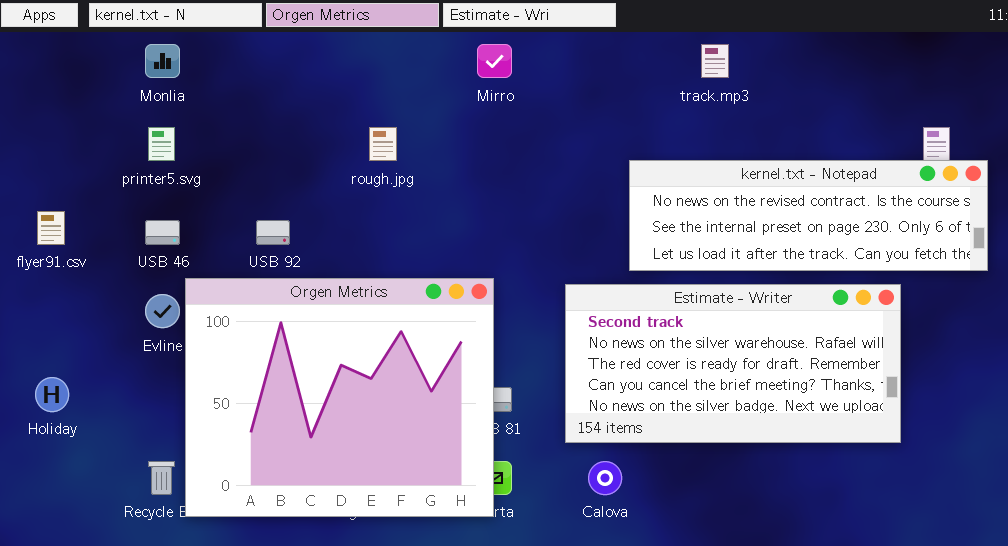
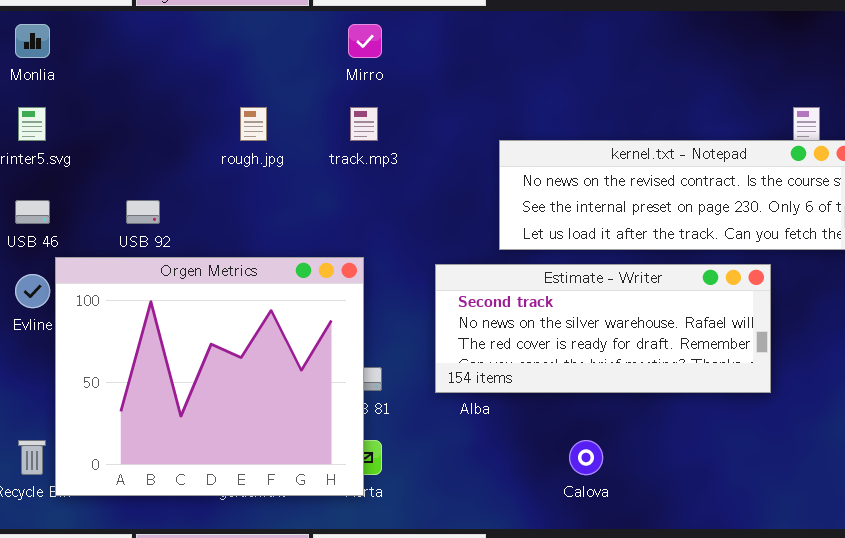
track.mp3: [701,44,729,78] -> [350,107,378,141], moved
Estimate - Writer: [565,284,901,443] -> [435,264,771,393], resized
Calova: [588,461,622,495] -> [569,440,603,475], moved

